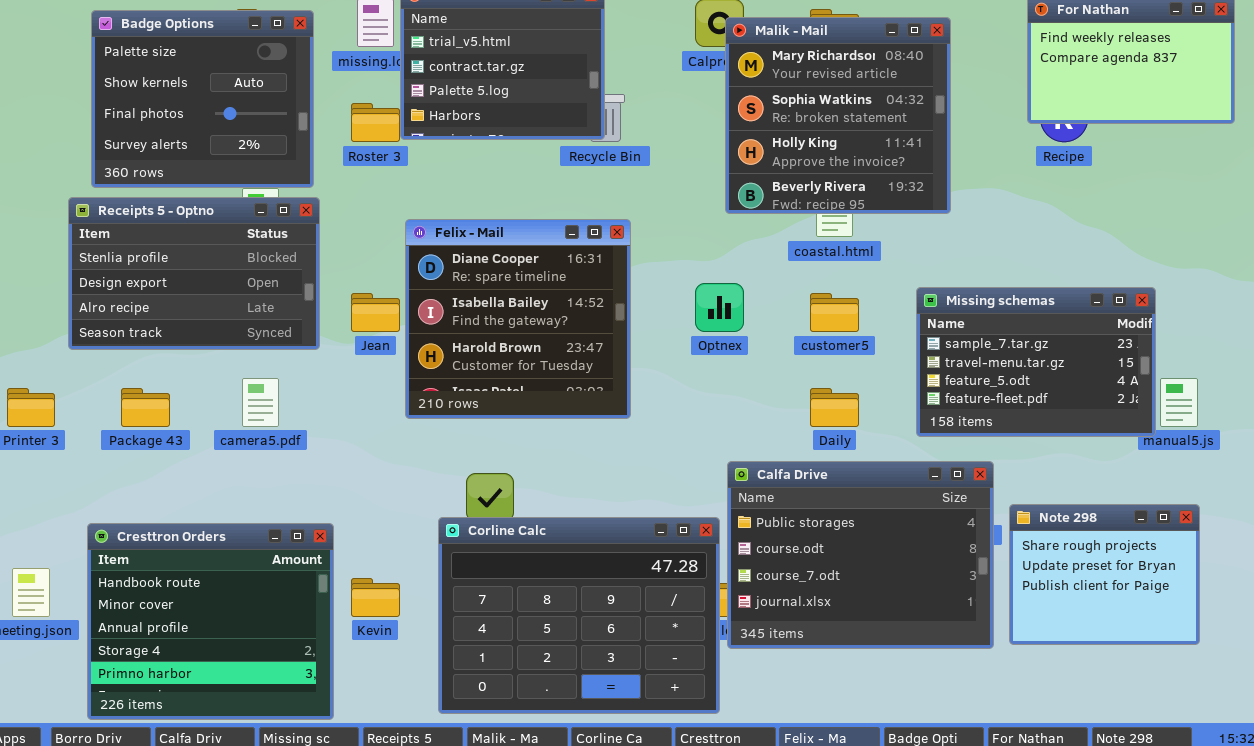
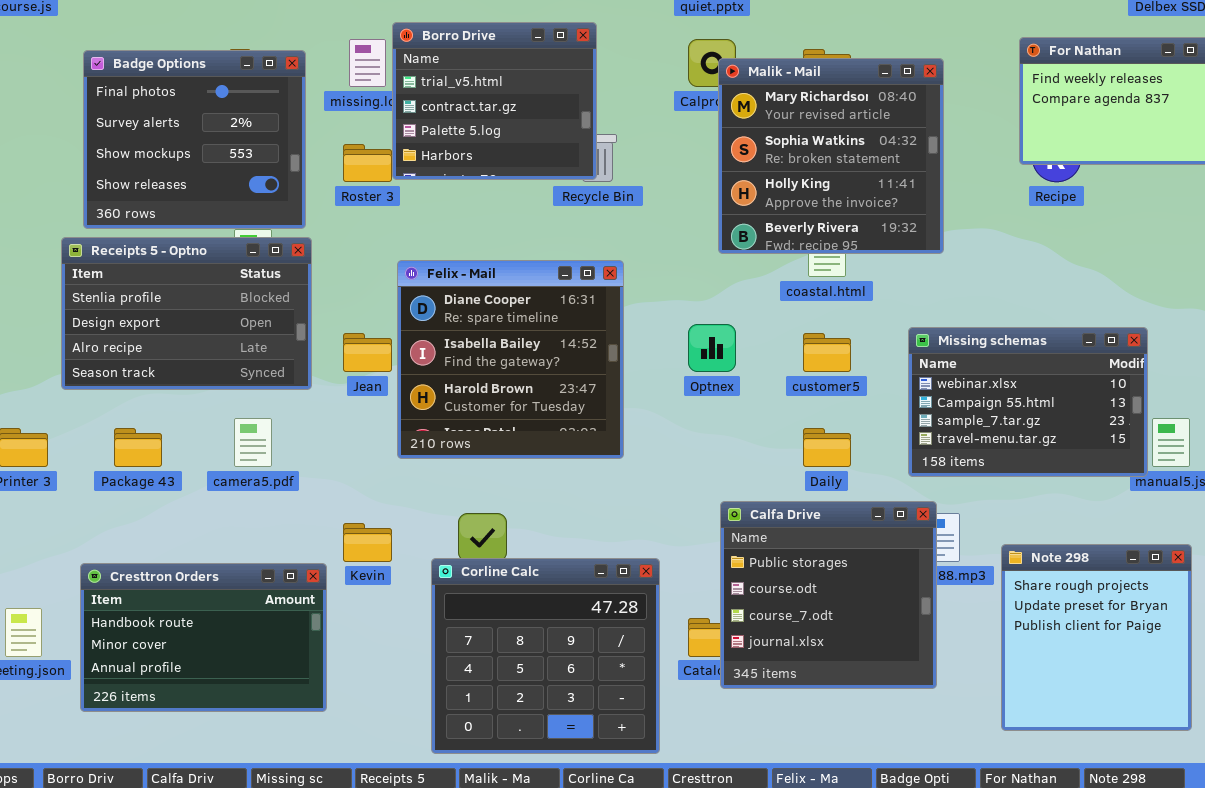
Badge Options: [91,10,314,188] -> [83,50,306,229], scrolled down 2 rows
Missing schemas: [916,287,1156,437] -> [908,327,1148,477], scrolled up 2 rows
Calfa Drive: [727,461,994,649] -> [720,501,937,689], resized
Note 298: [1009,504,1200,645] -> [1001,544,1192,731], resized
Corline Calc: [438,517,720,714] -> [431,558,660,754], resized
Cresttron Orders: [87,523,334,720] -> [80,563,327,712], resized
Kevin: [351,578,400,617] -> [343,523,392,562], moved

